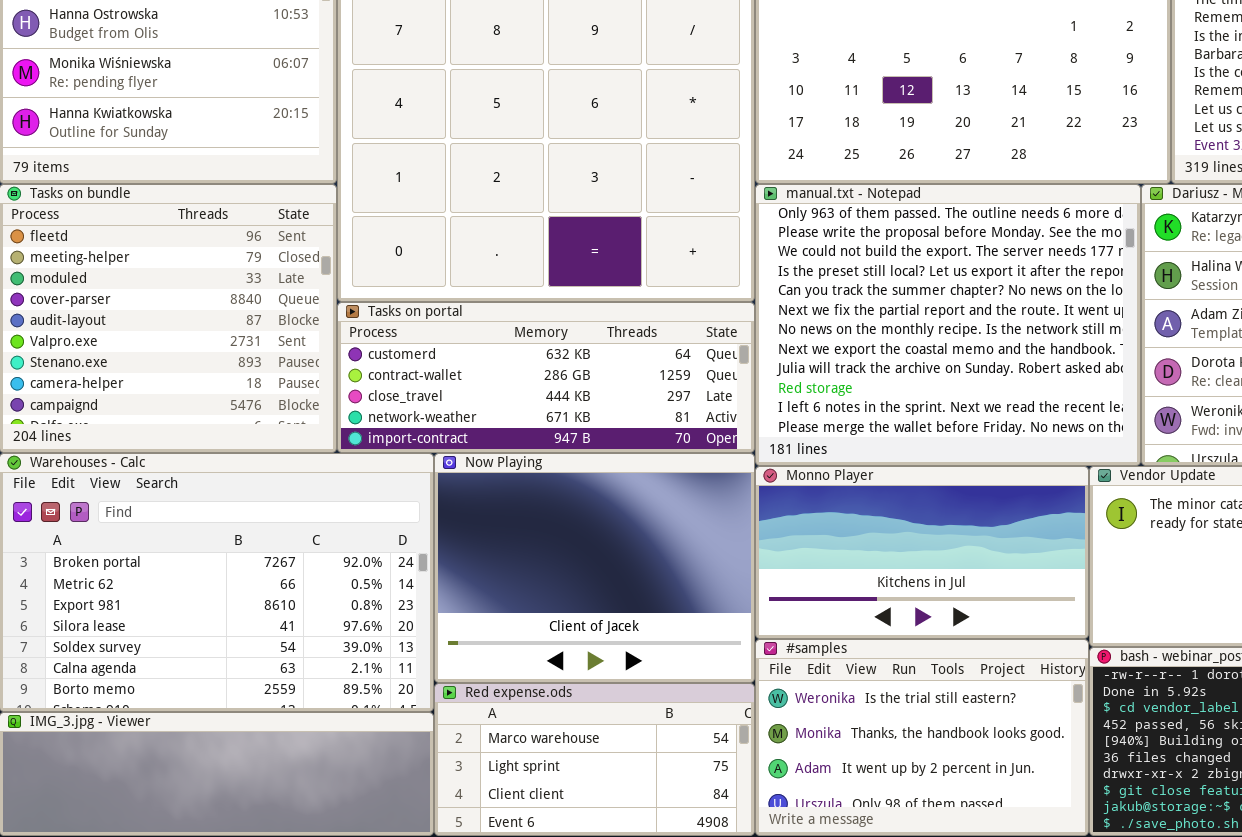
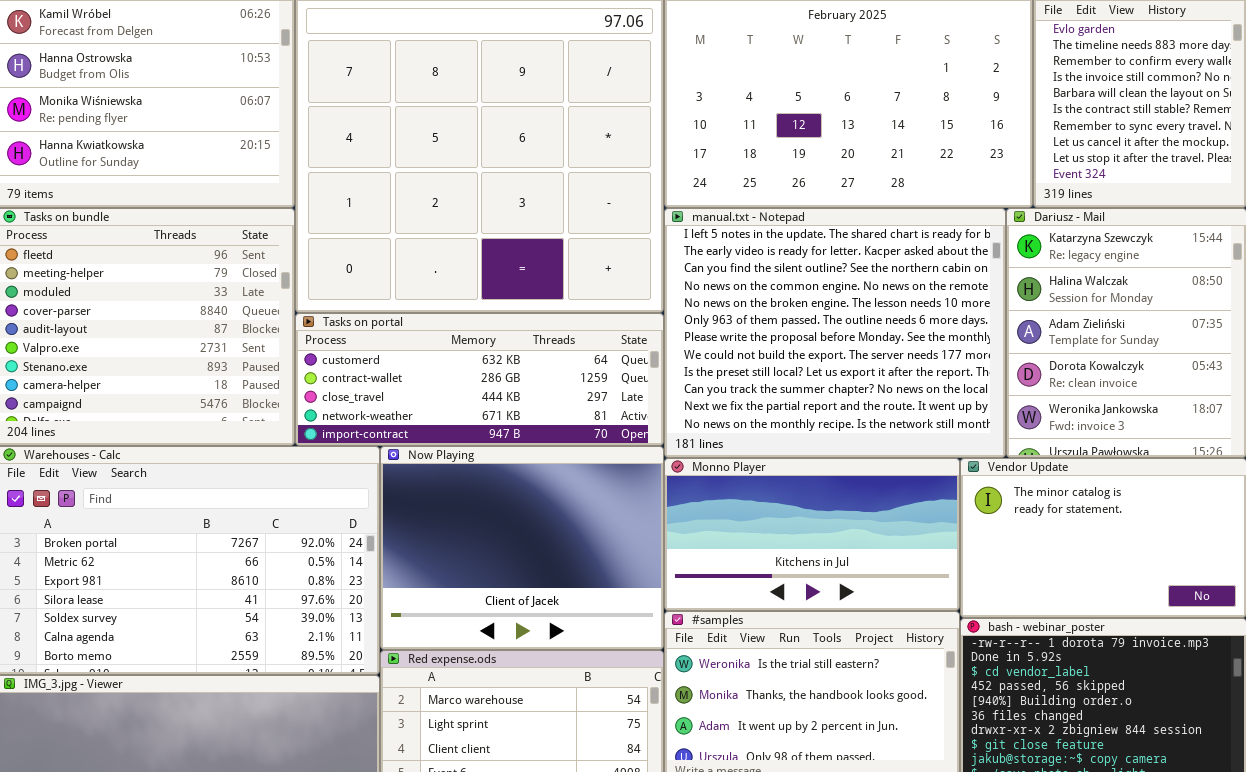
manual.txt - Notepad: [755,184,1141,466] -> [664,208,1006,458], scrolled up 5 rows

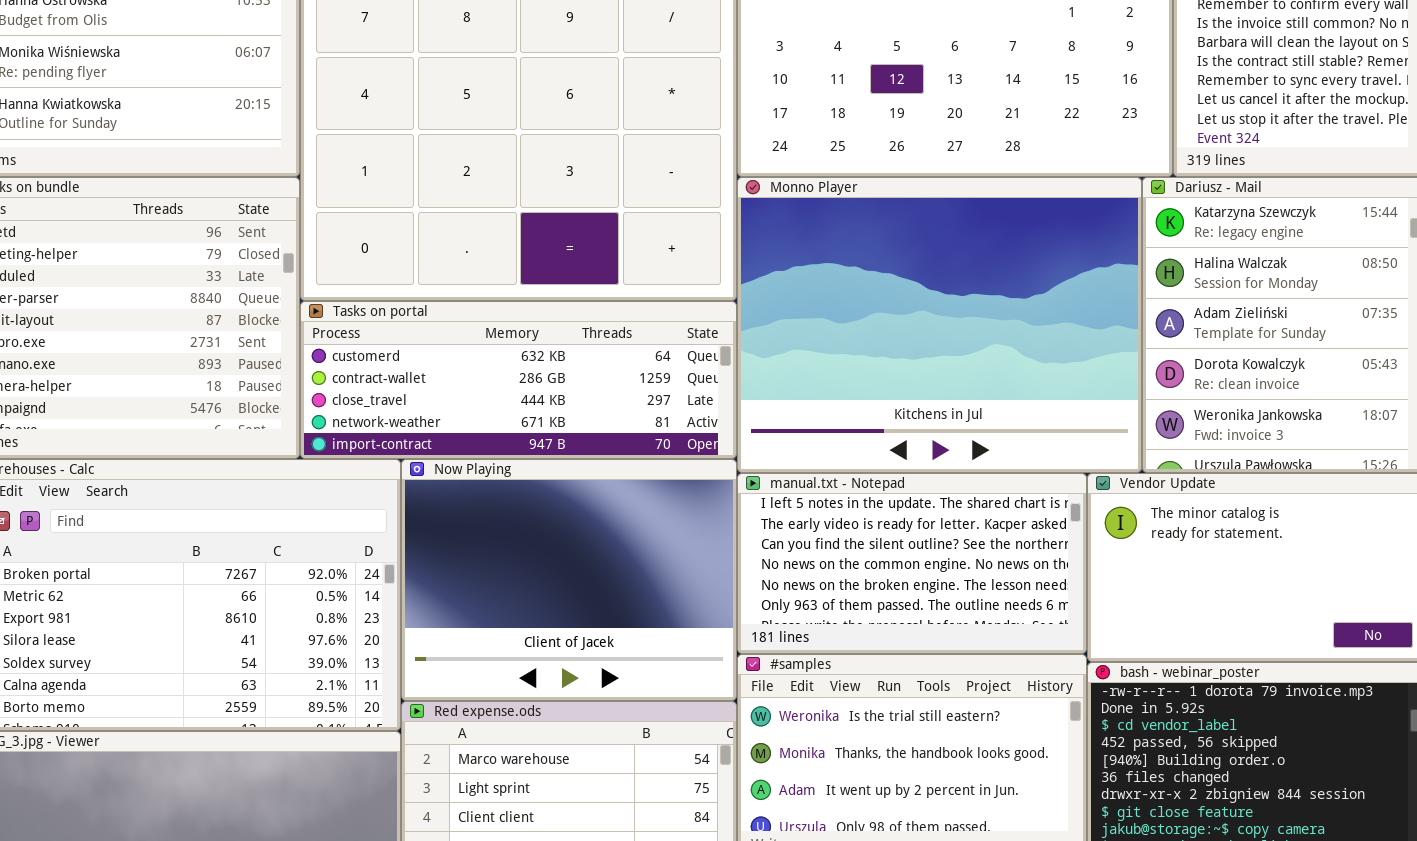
manual.txt - Notepad: [664,208,1006,458] -> [737,473,1087,654], moved, resized
Monno Player: [664,458,960,611] -> [737,177,1142,473], moved, resized

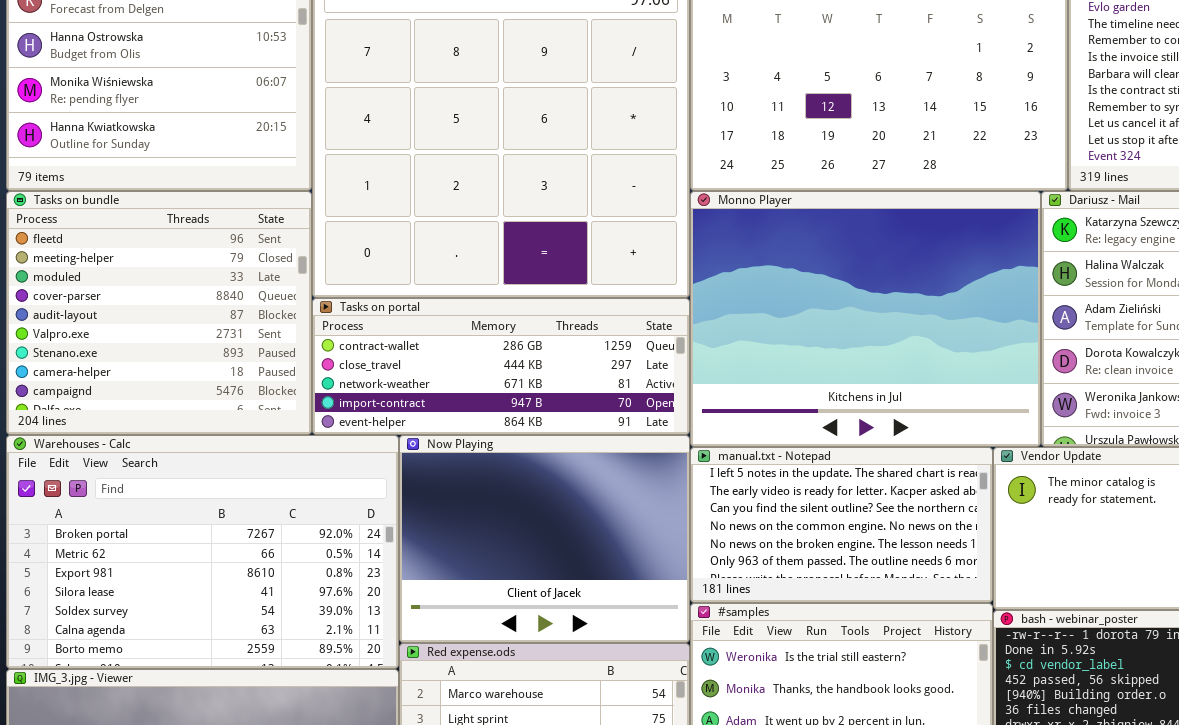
Tasks on portal: [300,301,737,459] -> [312,298,690,435], scrolled down 1 row

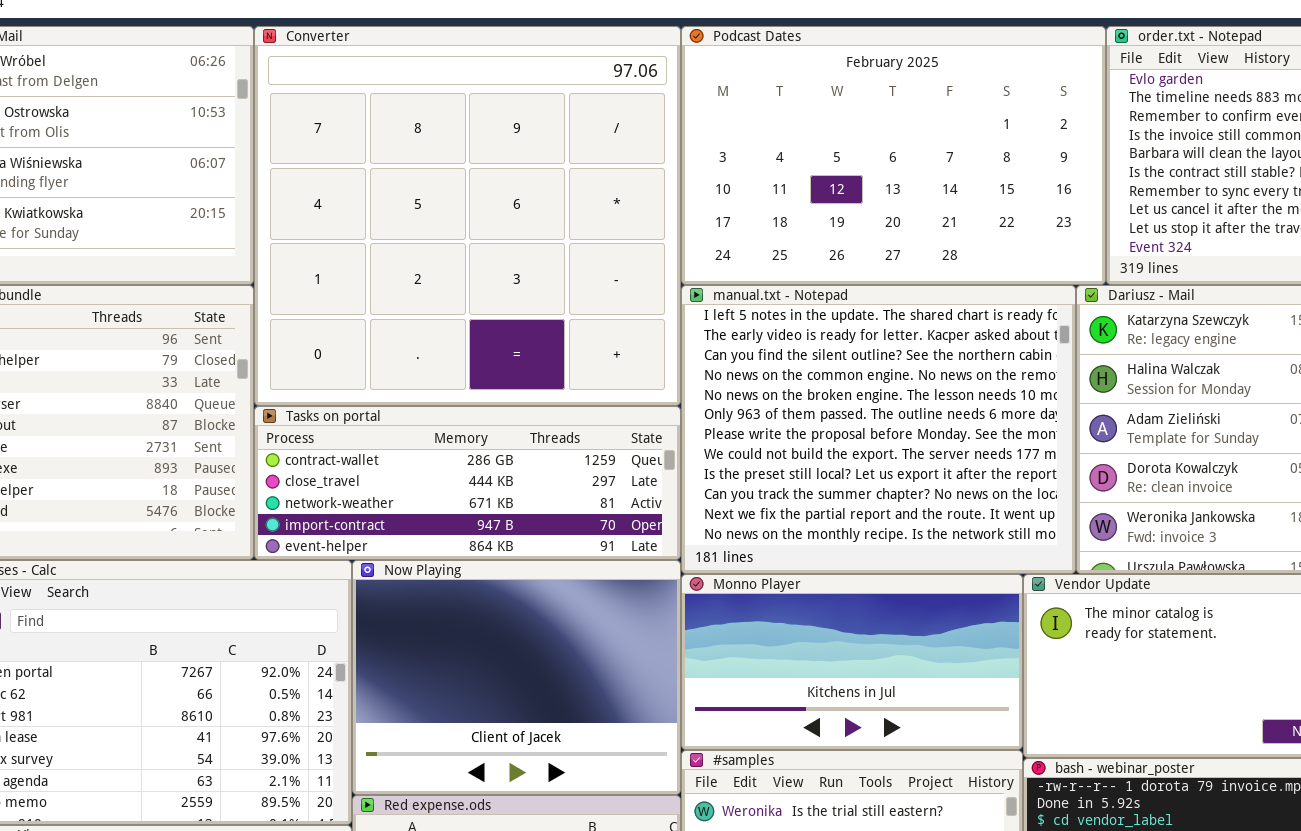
Monno Player: [690,191,1041,447] -> [681,574,1023,750], moved, resized
manual.txt - Notepad: [690,447,993,603] -> [681,285,1076,574], moved, resized

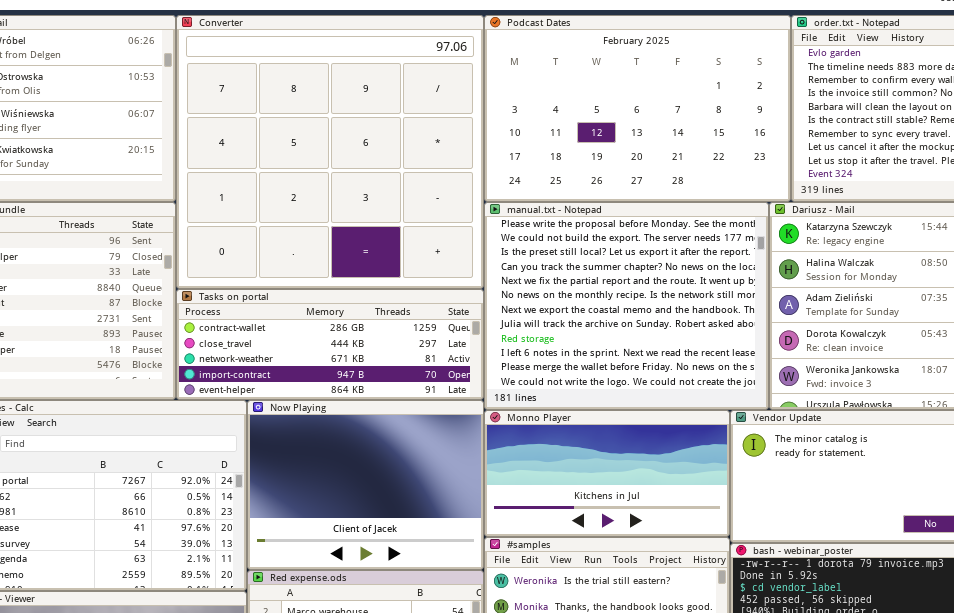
manual.txt - Notepad: [681,285,1076,574] -> [484,202,769,410], scrolled down 6 rows

